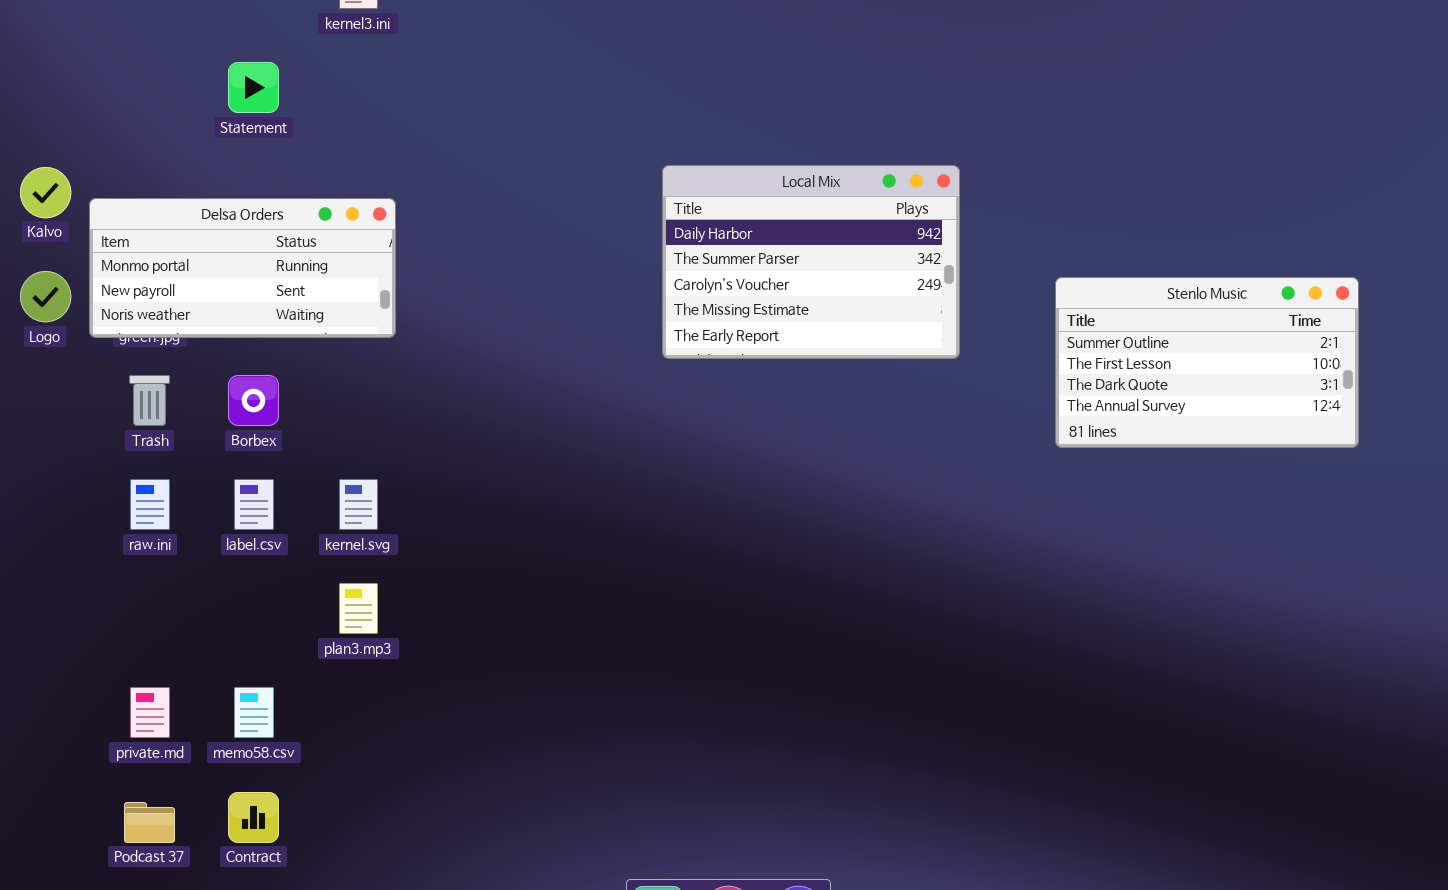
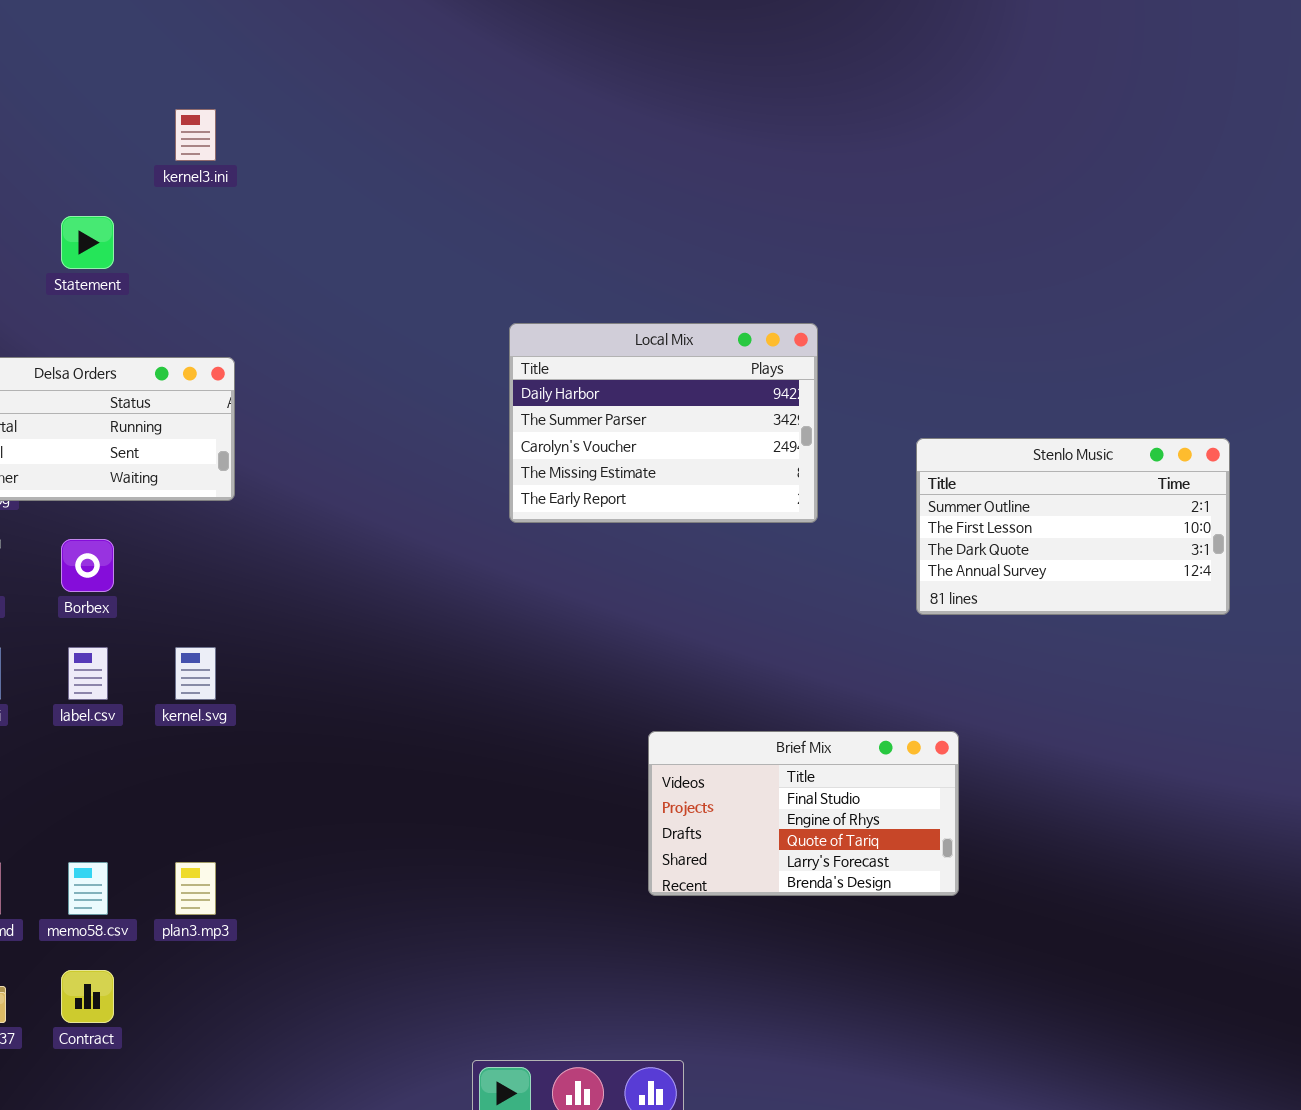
Brief Mix: none -> [648,731,959,896], opened
plan3.mp3: [339,583,378,634] -> [175,862,216,915], moved

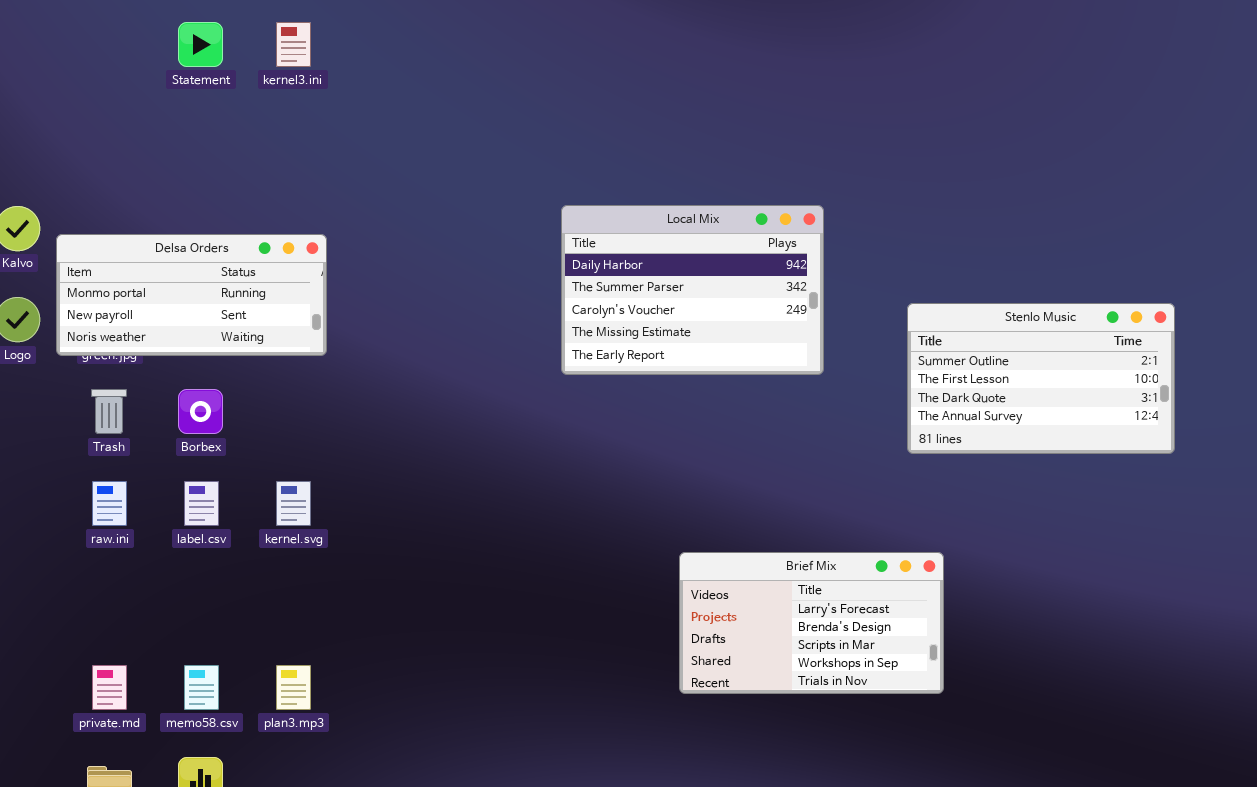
Statement: [61,216,114,269] -> [178,22,223,67], moved
Brief Mix: [648,731,959,896] -> [679,552,944,694], scrolled down 3 rows

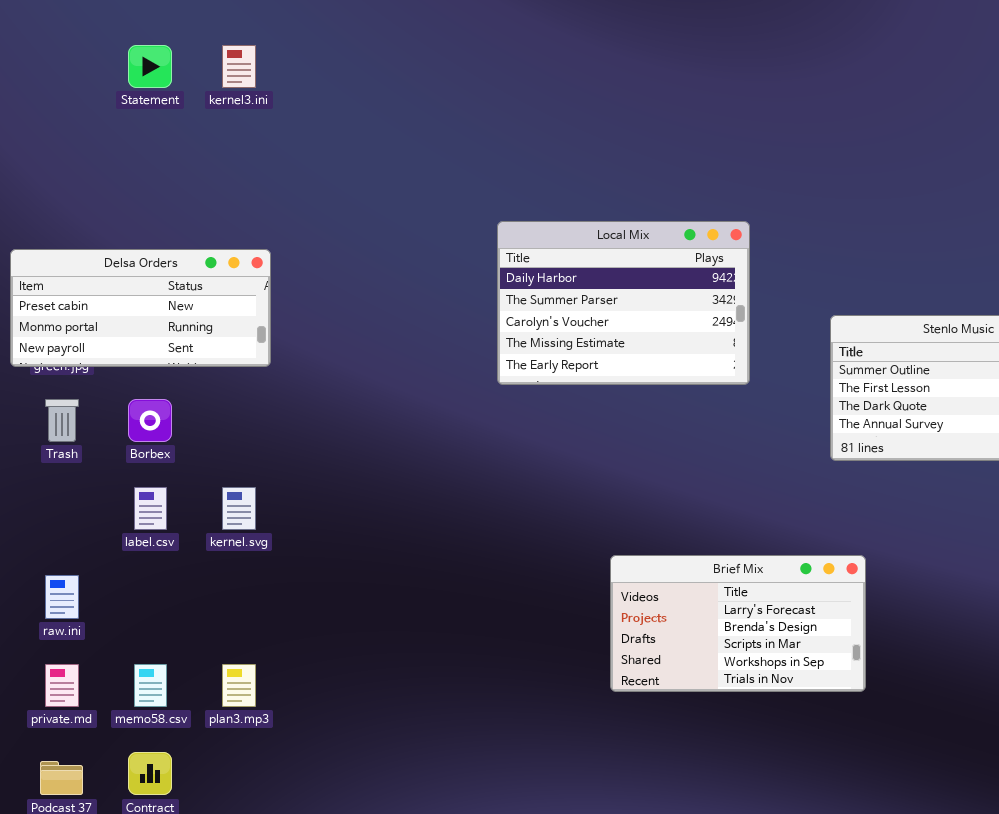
Delsa Orders: [56,234,327,356] -> [10,249,271,367], scrolled up 1 row
raw.ini: [92,481,127,526] -> [45,575,79,619], moved

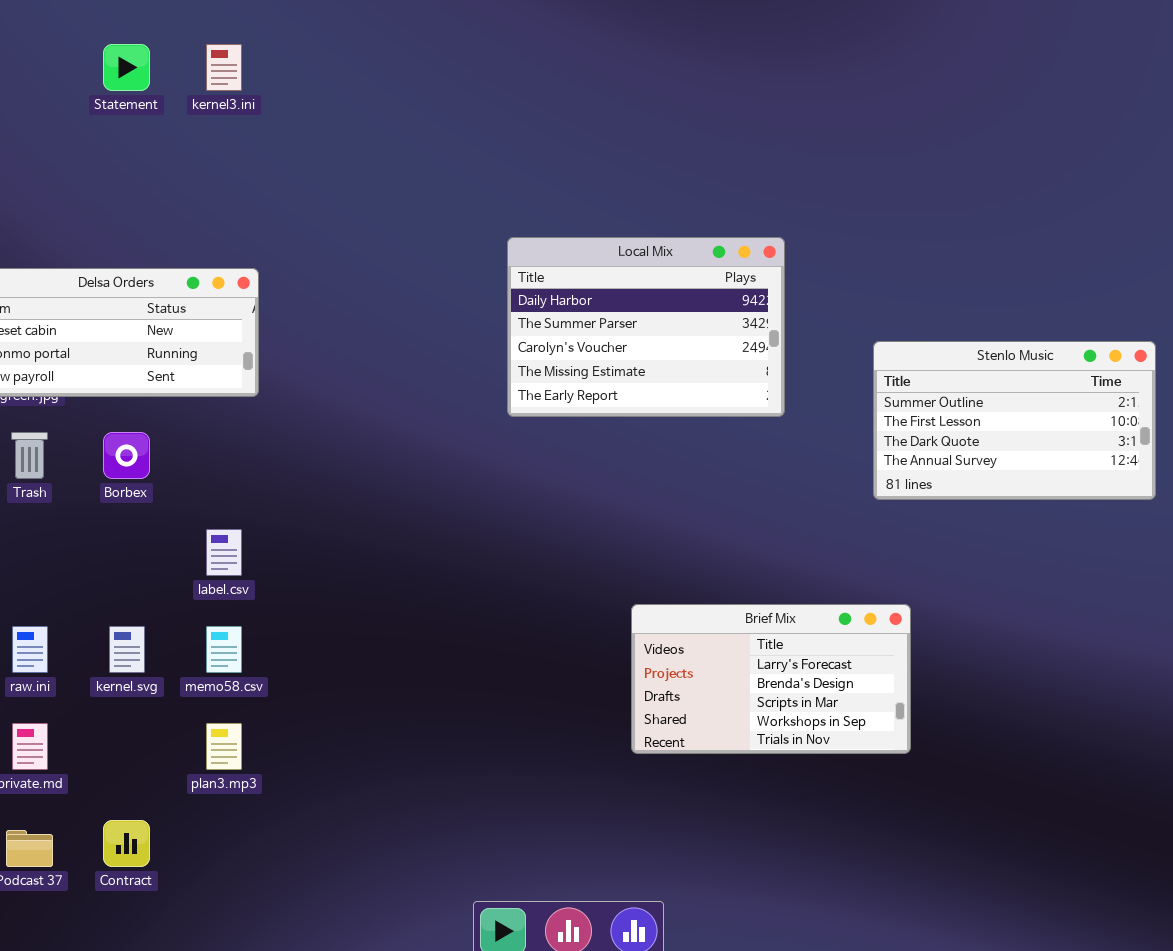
label.csv: [134,487,167,530] -> [206,529,242,576], moved
kernel.svg: [222,487,256,530] -> [109,626,145,673], moved
memo58.csv: [134,664,167,707] -> [206,626,242,673], moved

